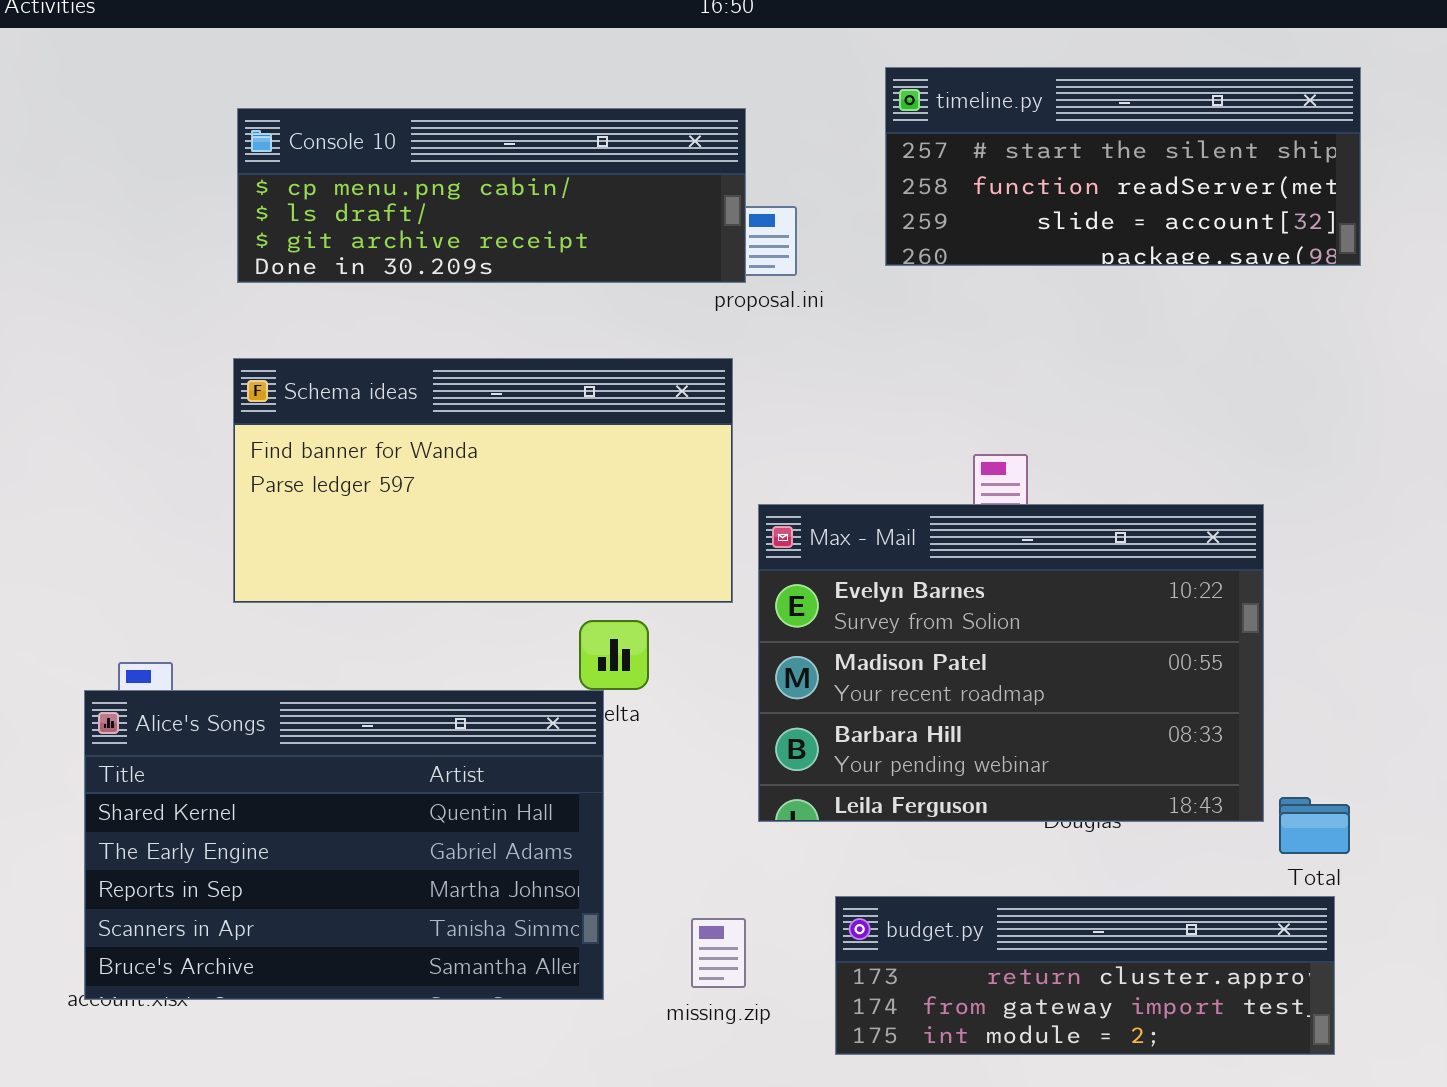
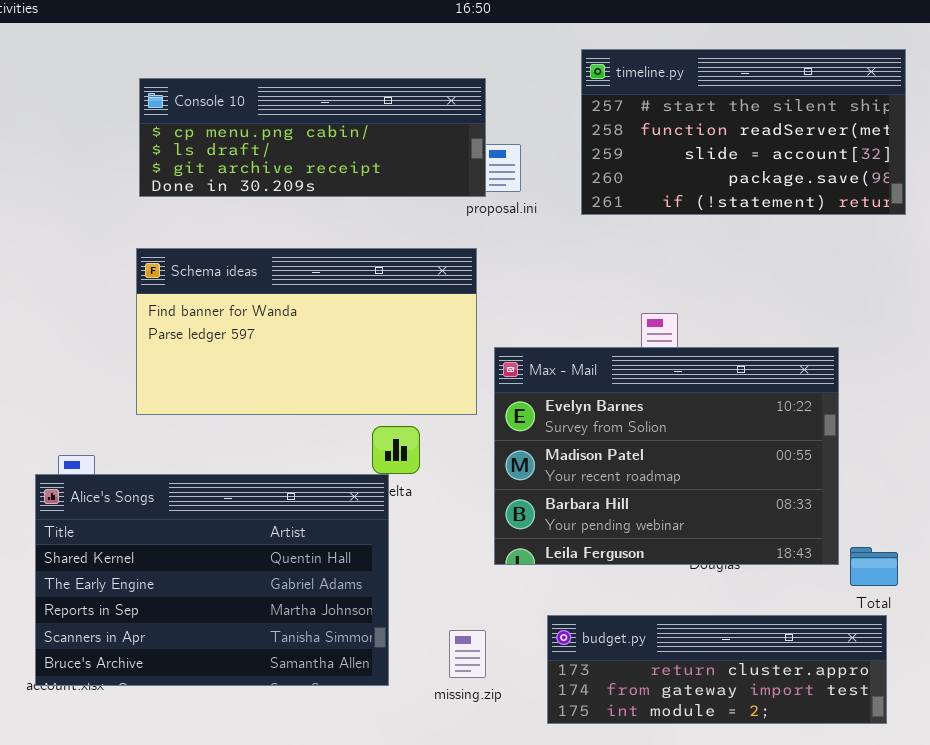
timeline.py: [885,67,1361,266] -> [581,49,906,215], resized

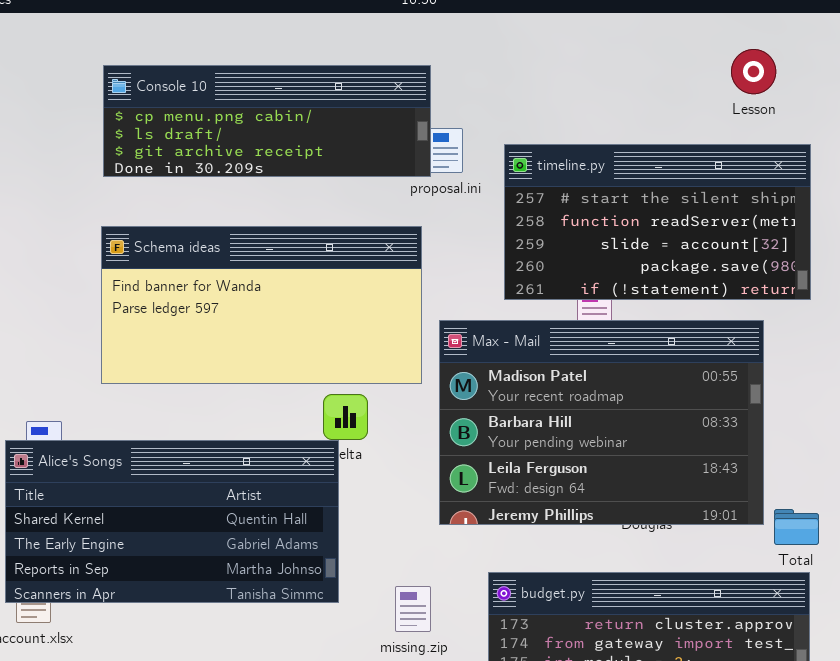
timeline.py: [581,49,906,215] -> [504,144,811,300], moved
Max - Mail: [494,347,839,565] -> [439,320,764,525], scrolled down 1 row
Alice's Songs: [35,474,389,686] -> [5,440,339,603], resized

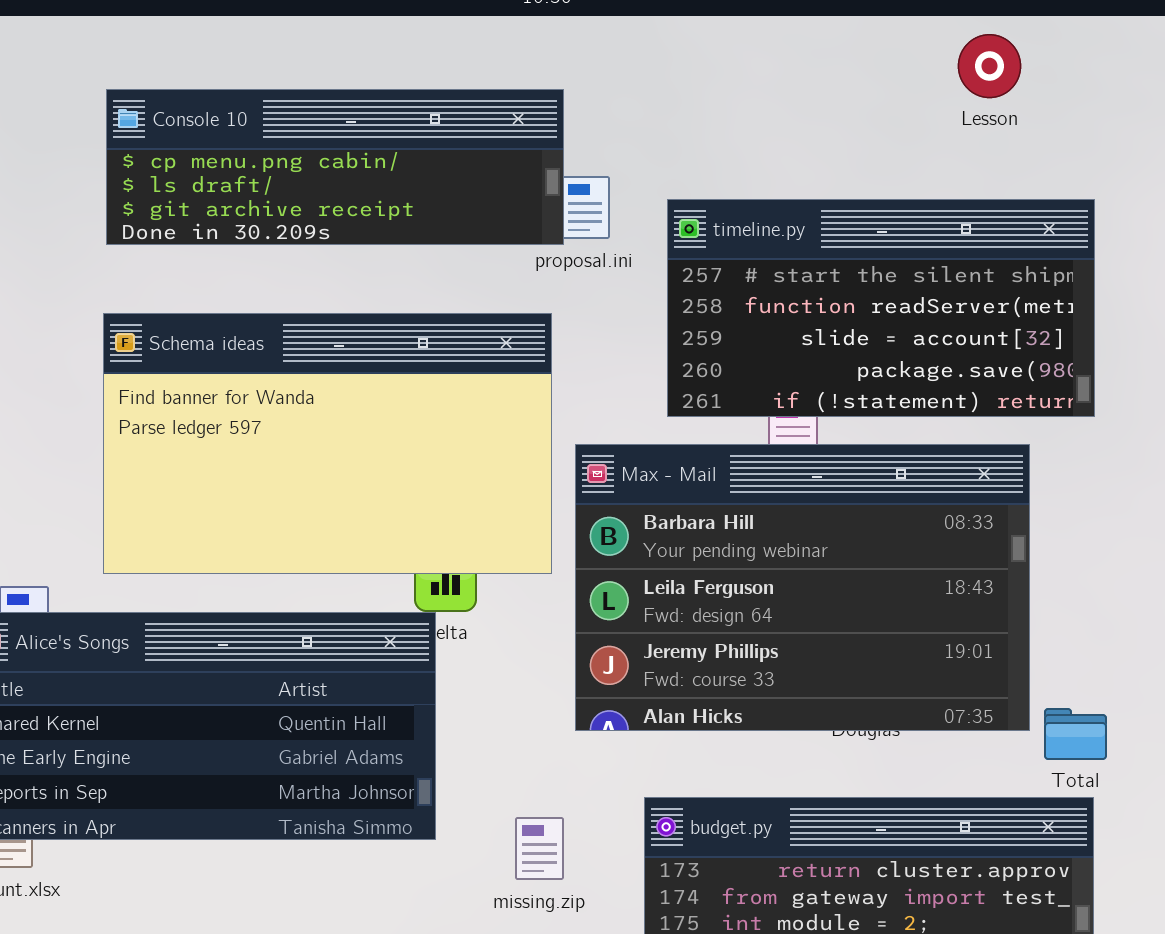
Lesson: [731,49,776,94] -> [958,34,1021,98], moved
Schema ideas: [101,226,422,384] -> [103,313,552,574], resized
Max - Mail: [439,320,764,525] -> [575,444,1030,731], scrolled down 1 row

